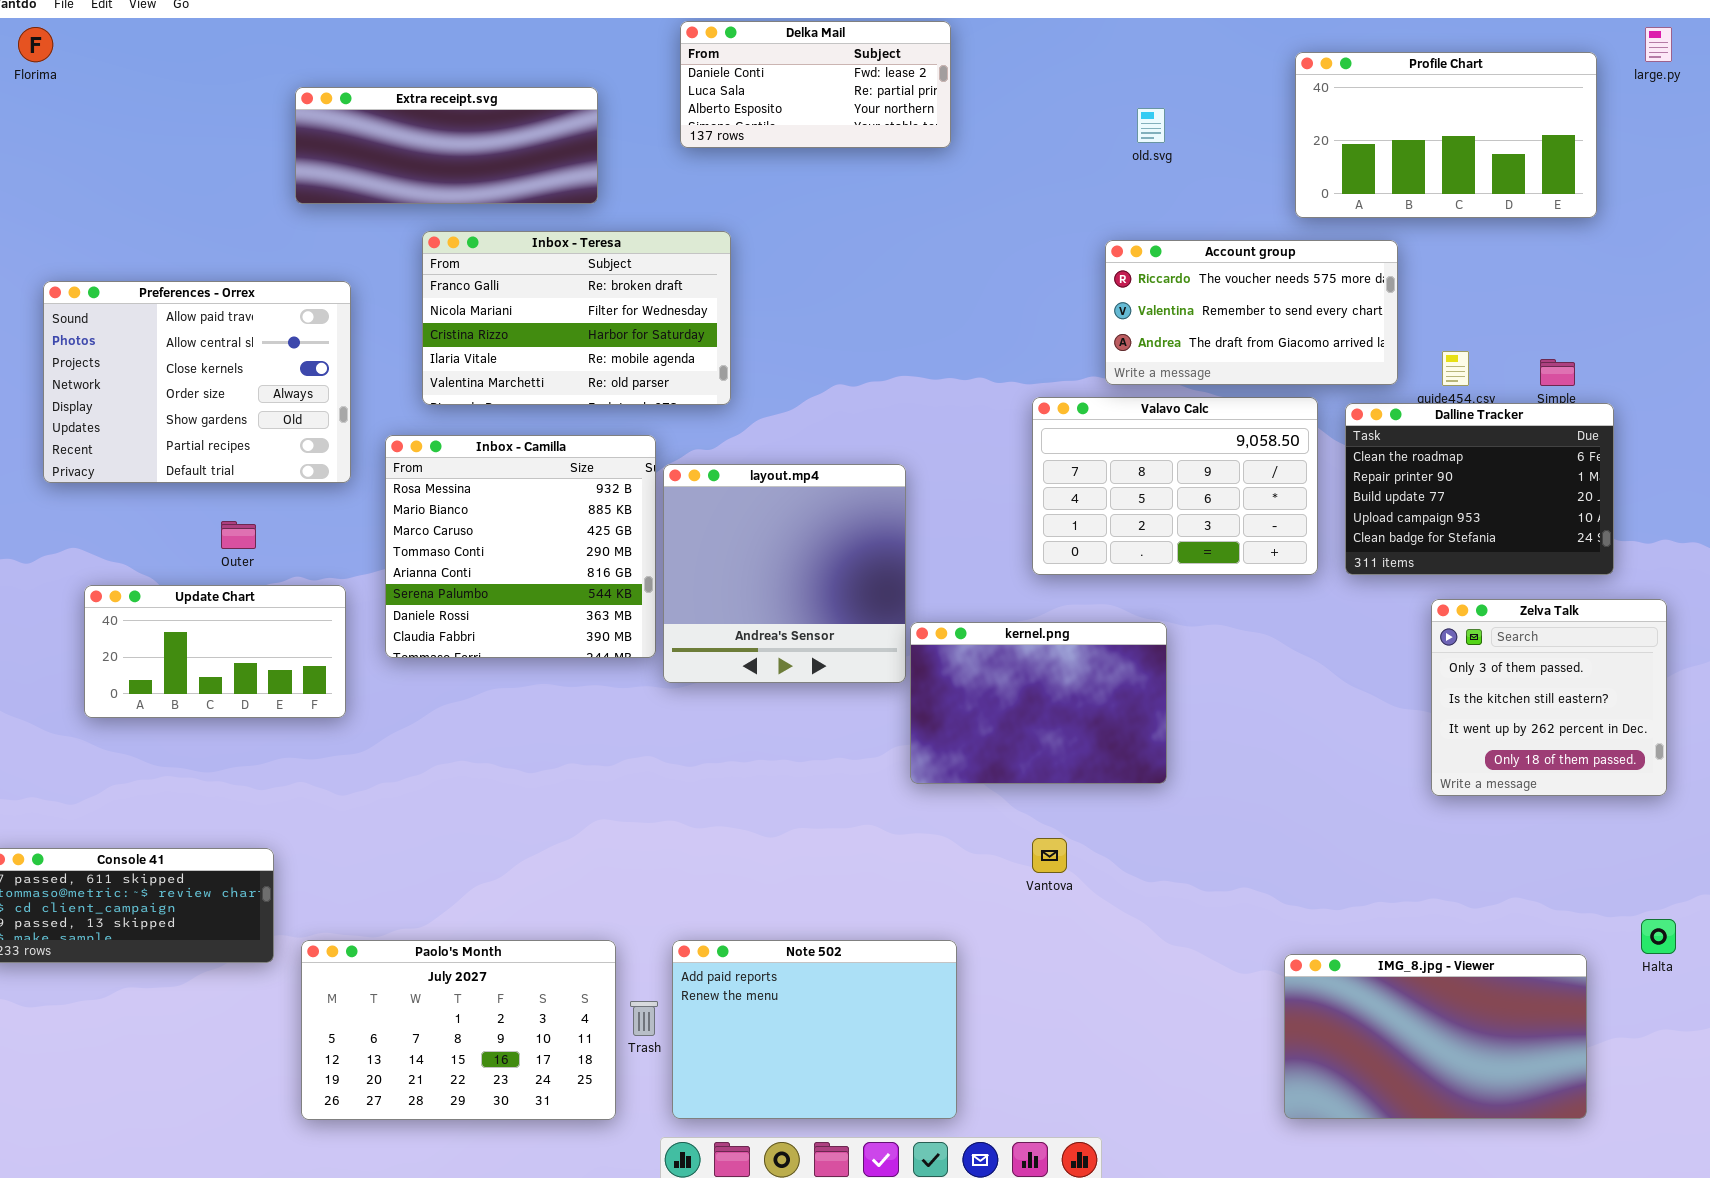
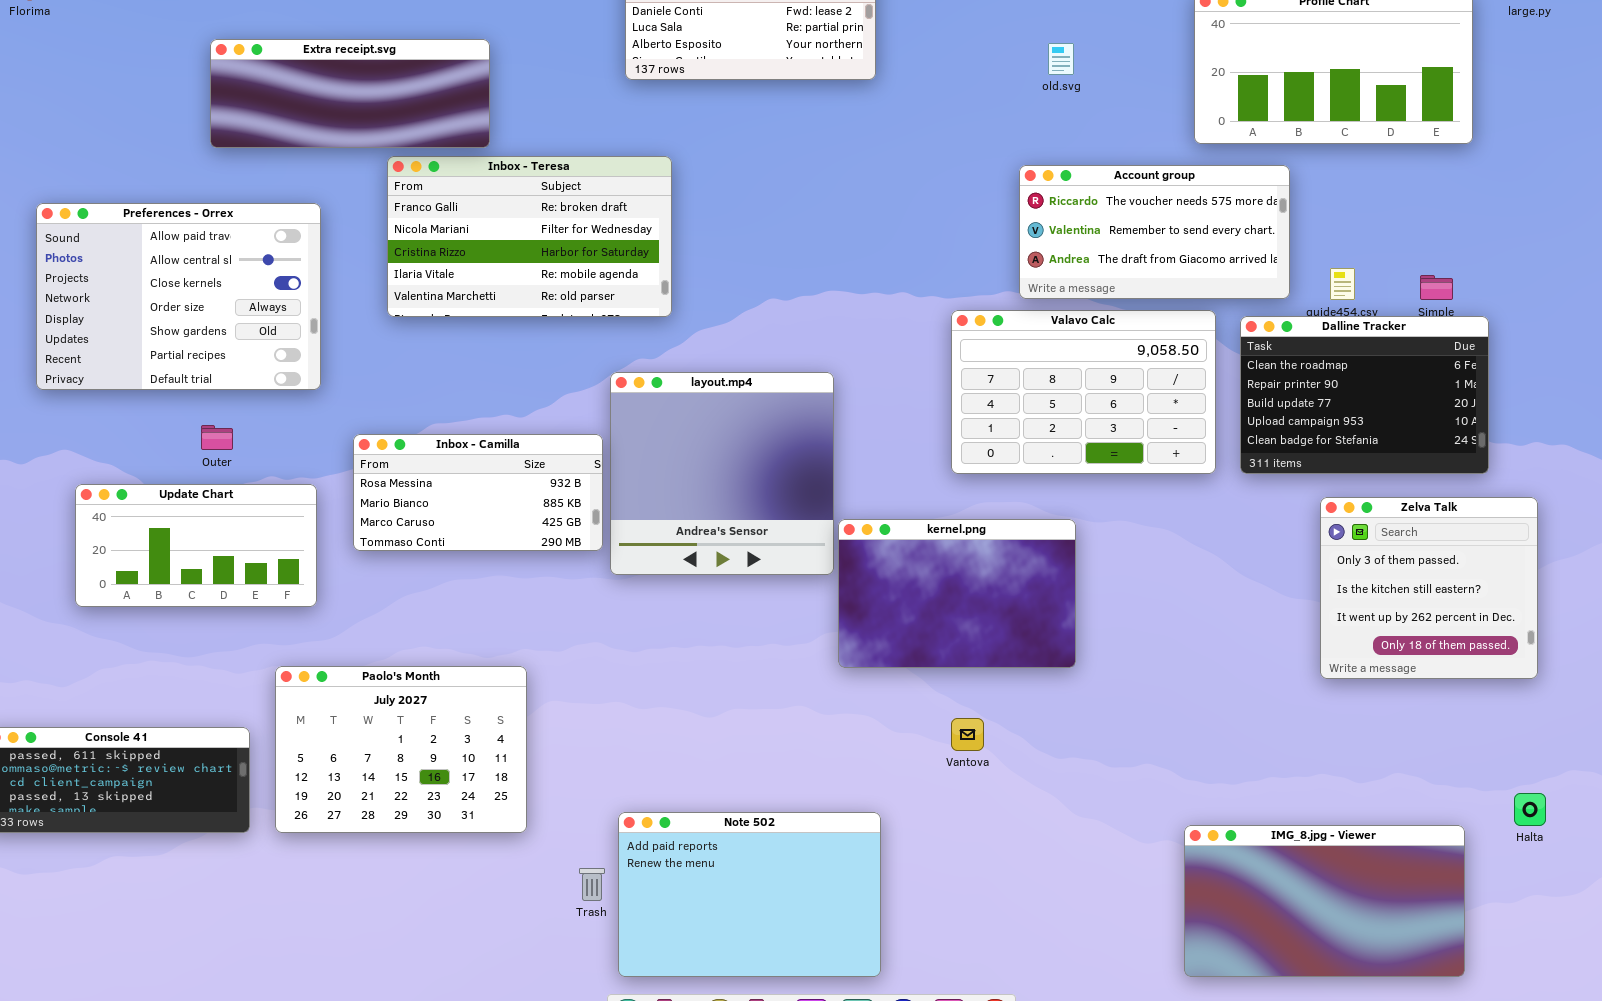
Extra receipt.svg: [295,87,598,204] -> [210,39,490,148], moved
Inbox - Camilla: [385,435,656,658] -> [353,434,603,551], resized
Paolo's Month: [301,940,616,1120] -> [275,666,527,833], moved, resized

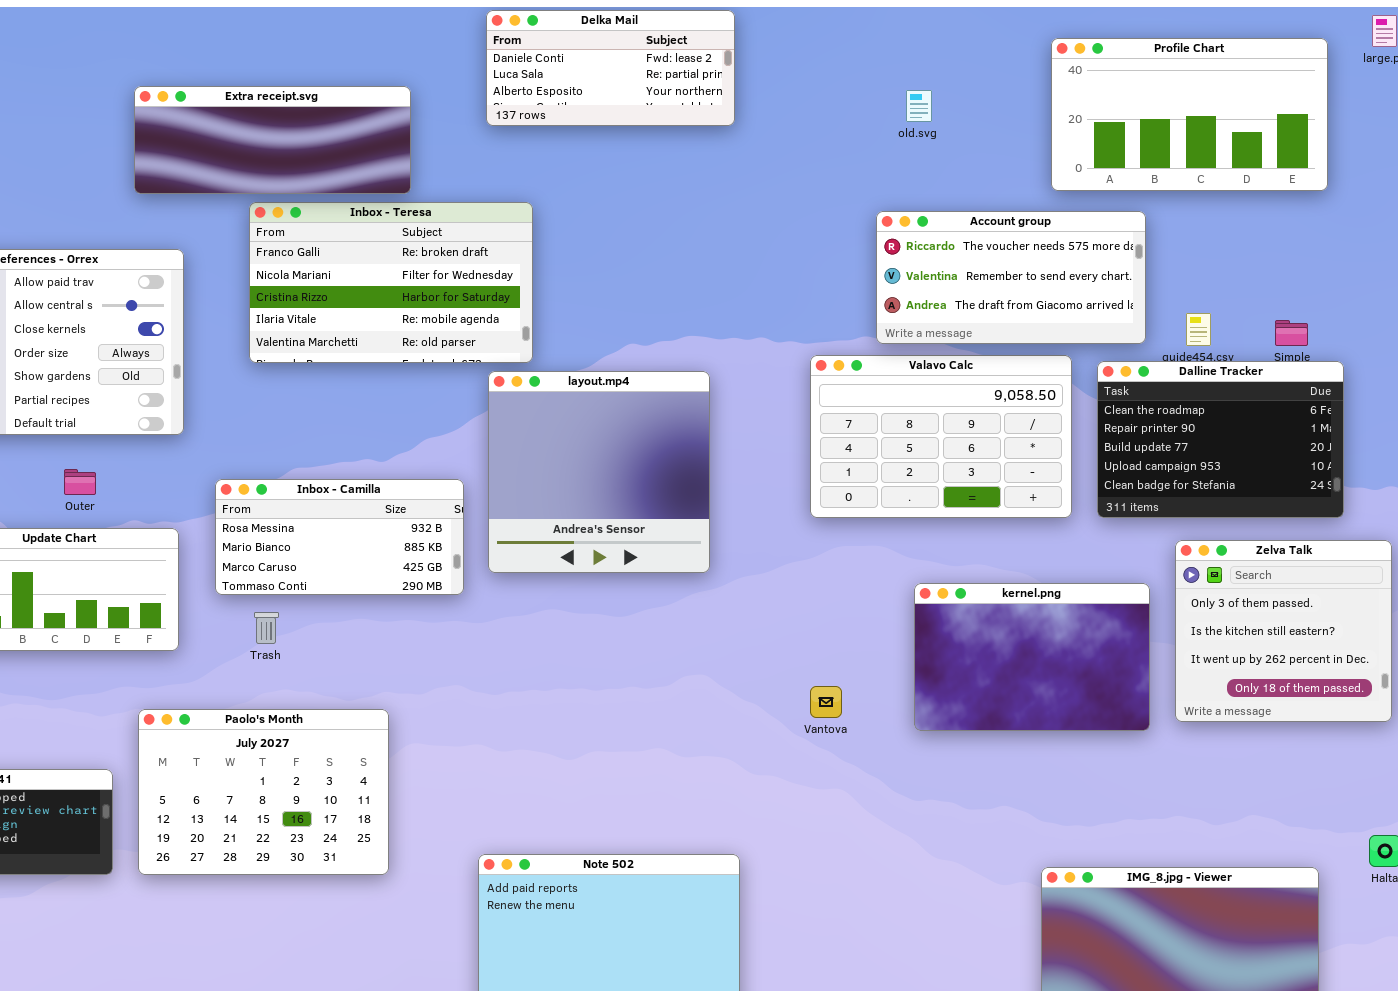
Extra receipt.svg: [210,39,490,148] -> [134,86,411,194], moved
layout.mp4: [610,372,834,575] -> [488,371,710,573], moved
kernel.png: [838,519,1076,668] -> [914,583,1150,731], moved
Vantova: [951,718,984,751] -> [810,686,842,718], moved
Trash: [579,868,605,901] -> [254,612,279,644], moved

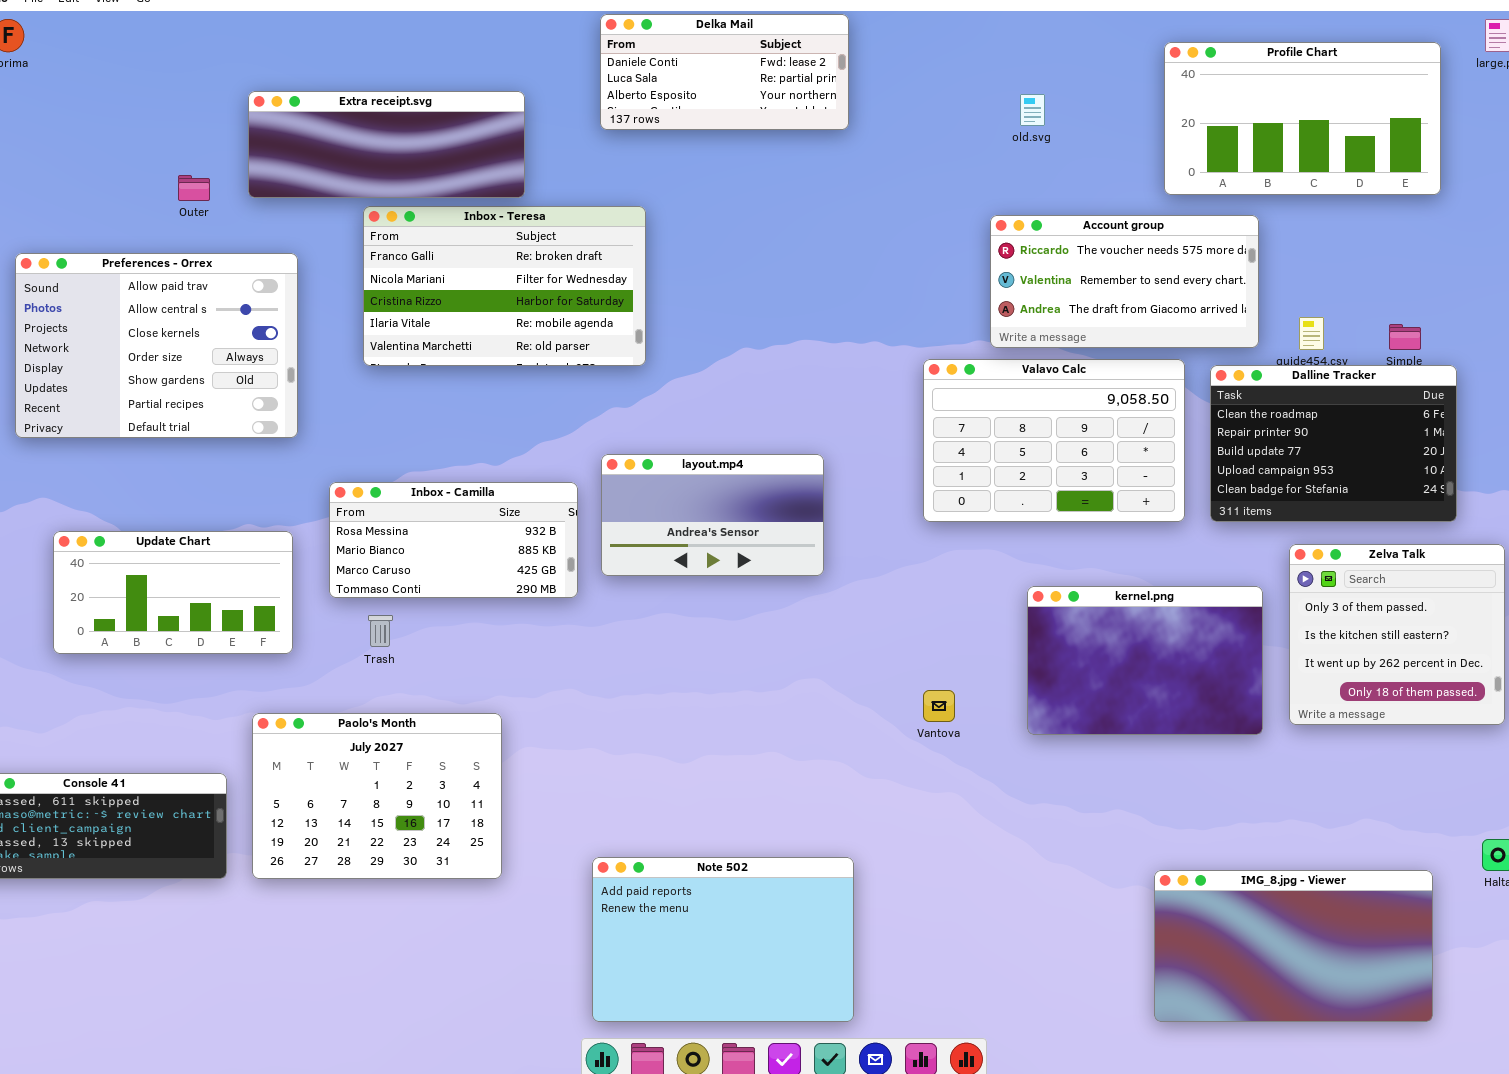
layout.mp4: [488,371,710,573] -> [601,454,824,576], resized
Outer: [64,469,96,495] -> [178,175,210,201], moved

